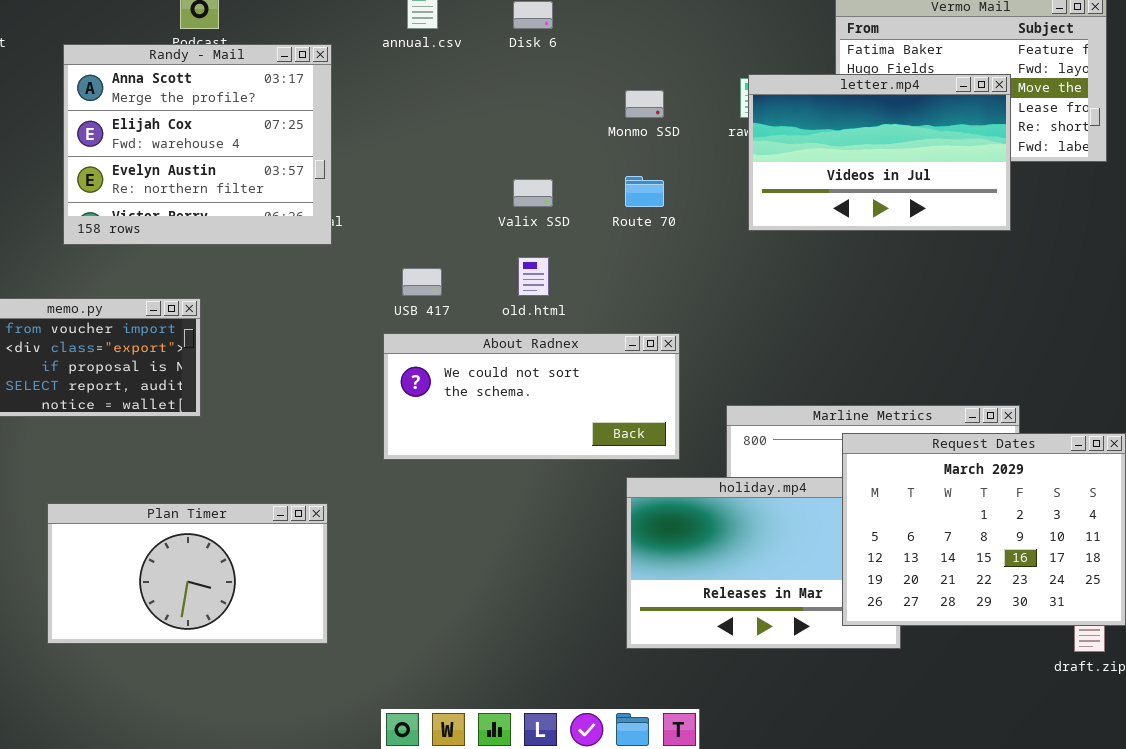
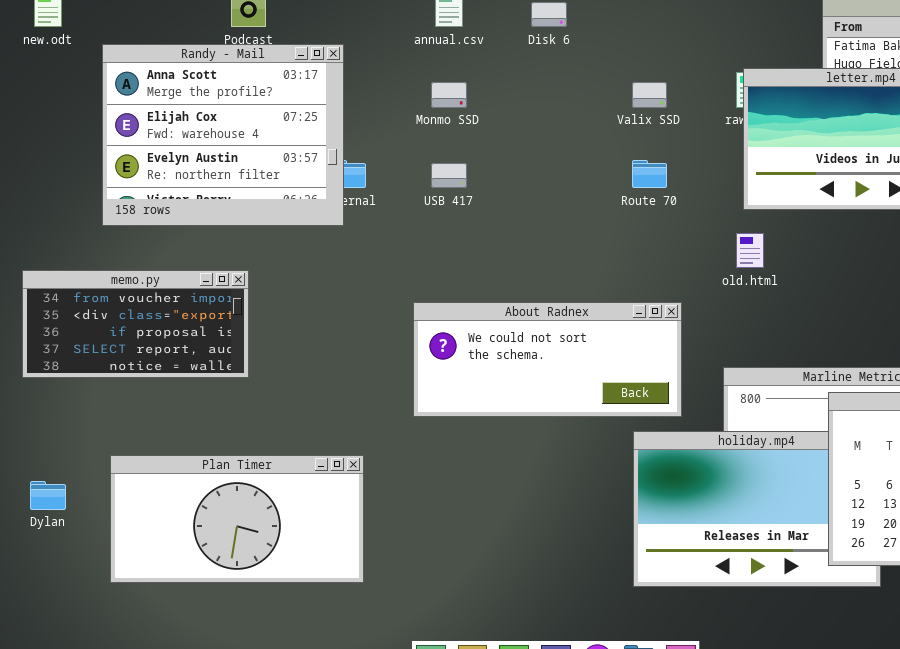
Randy - Mail: [63,44,332,245] -> [102,44,344,226], moved
Monmo SSD: [625,90,664,118] -> [431,82,467,108], moved
Valix SSD: [513,179,553,207] -> [632,82,667,108], moved
old.html: [518,257,549,296] -> [736,233,764,268], moved
USB 417: [402,268,442,296] -> [431,163,467,188], moved

